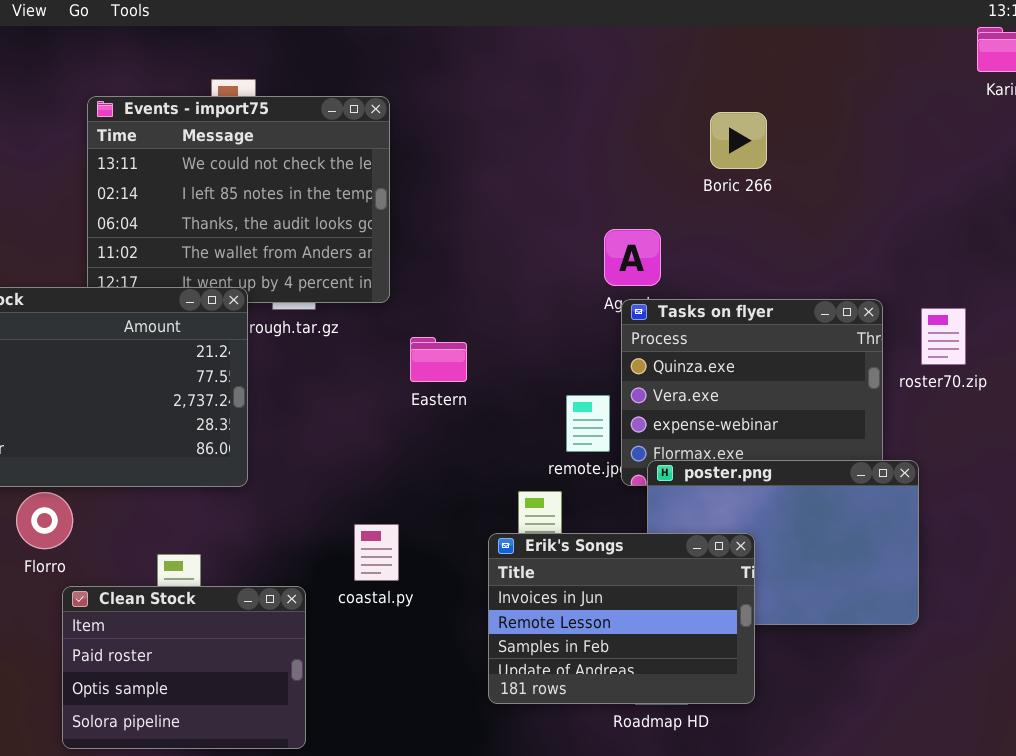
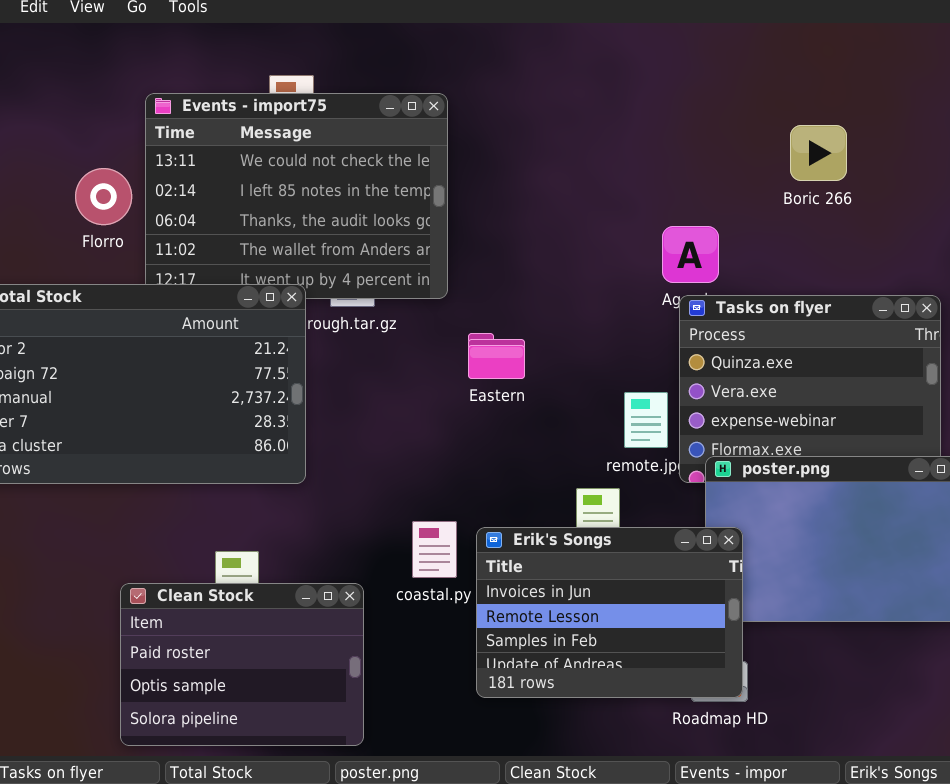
Boric 266: [710,112,767,169] -> [790,125,847,181], moved
Florro: [16,492,73,549] -> [75,168,132,225], moved
Erik's Songs: [488,533,755,704] -> [476,527,743,698], moved

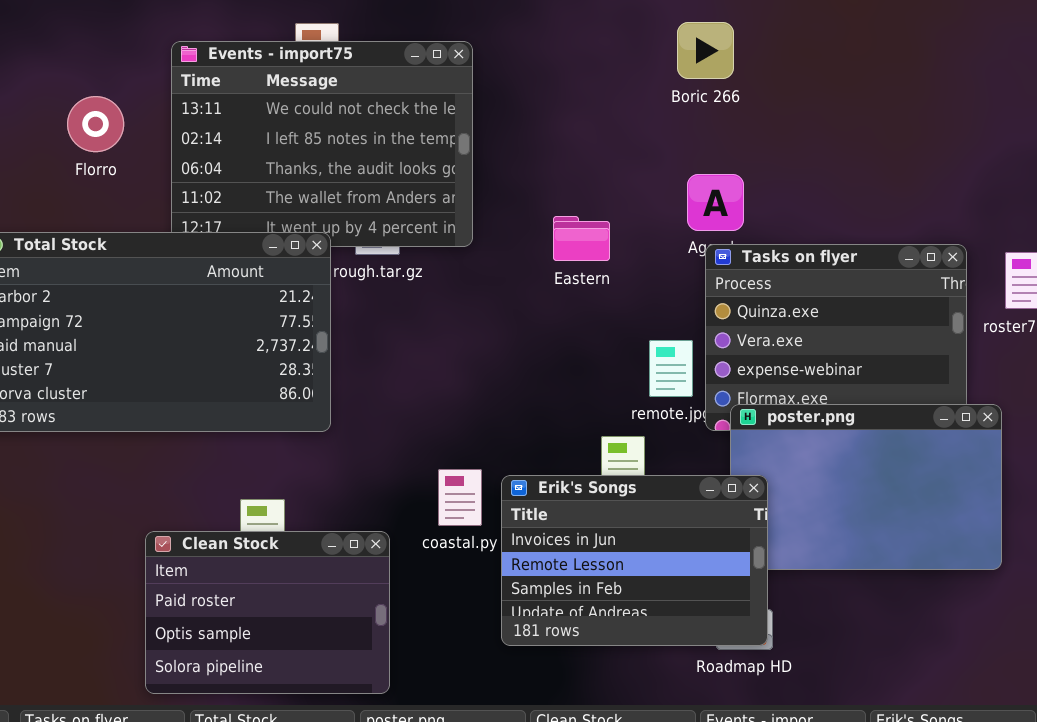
Boric 266: [790,125,847,181] -> [677,22,734,79], moved
Florro: [75,168,132,225] -> [67,96,124,152], moved
Eastern: [468,333,525,379] -> [553,216,610,261], moved

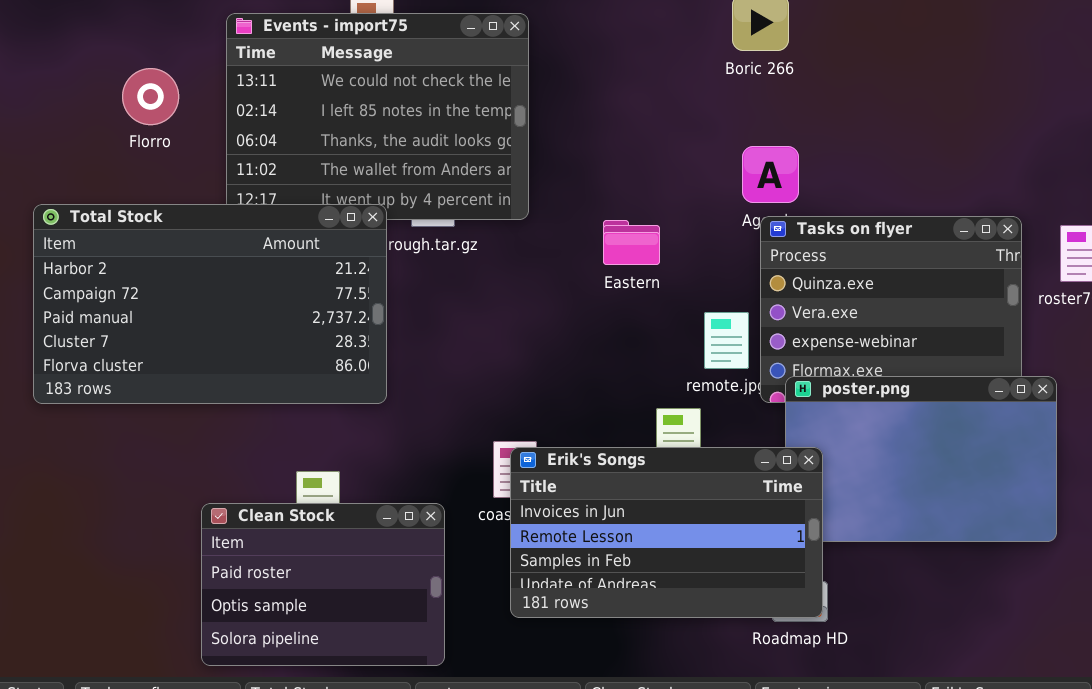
Eastern: [553,216,610,261] -> [603,220,660,265], moved
Erik's Songs: [501,475,768,646] -> [510,447,823,618], resized

